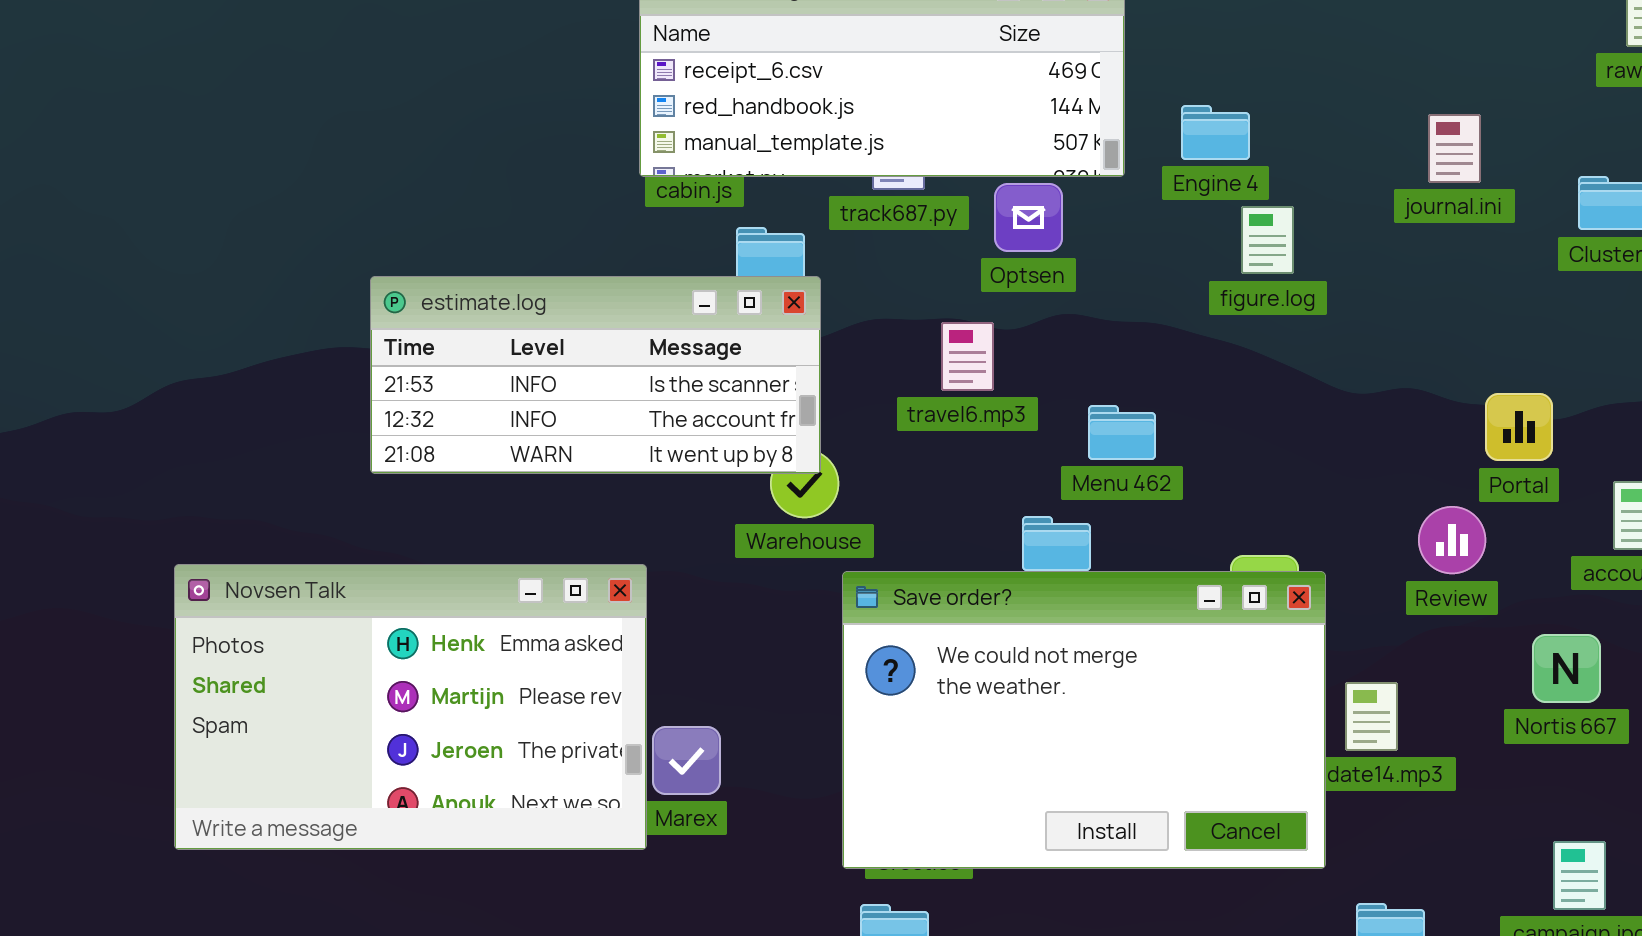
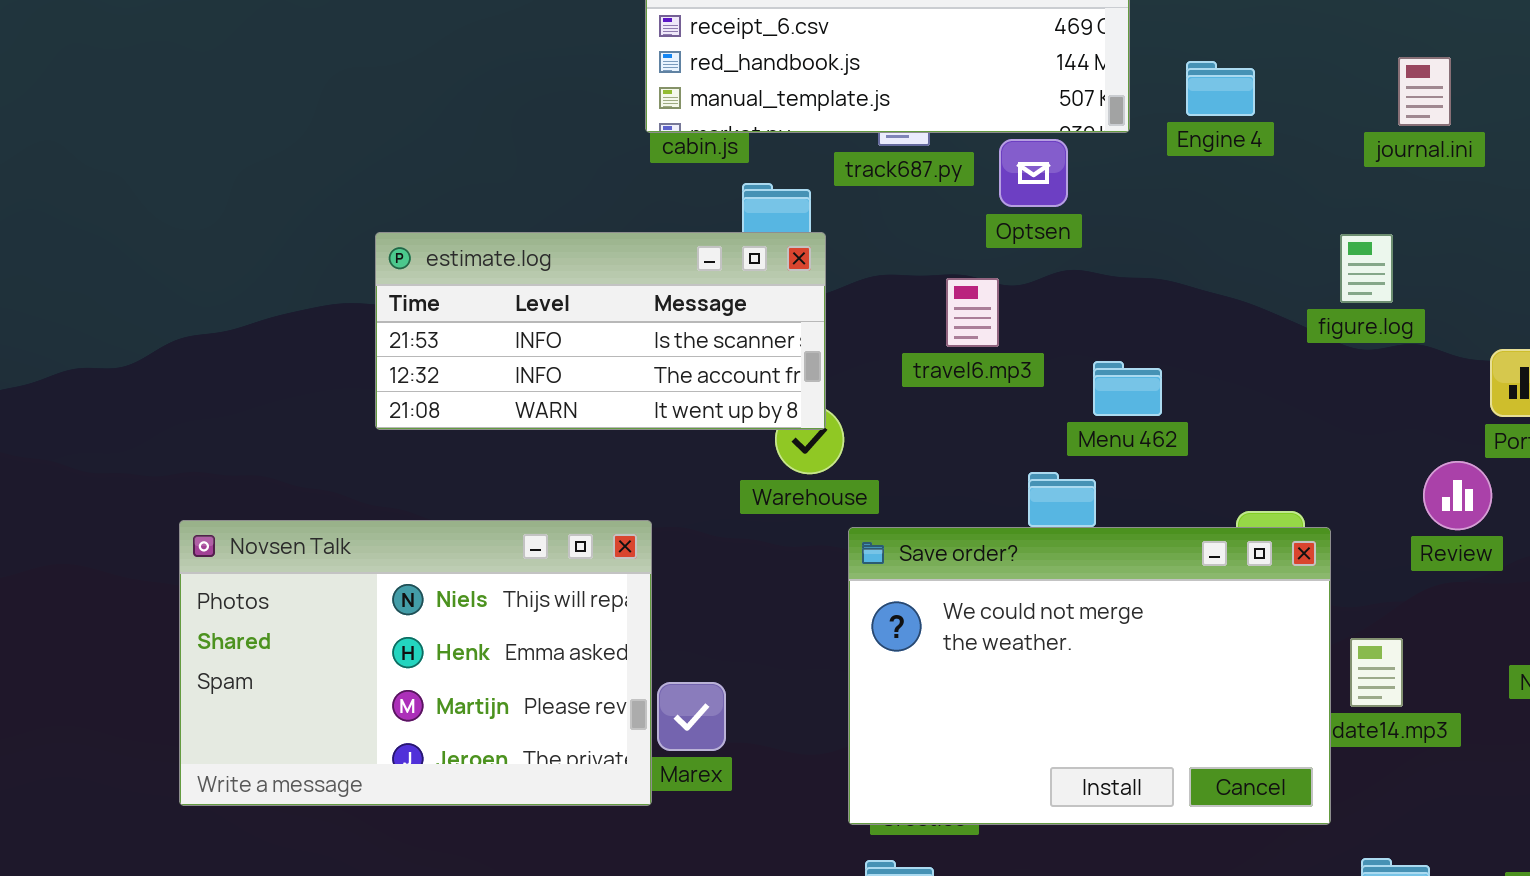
journal.ini: [1428,114,1481,183] -> [1398,57,1451,126], moved
figure.log: [1241,206,1294,274] -> [1340,234,1393,303], moved
Novsen Talk: [174,564,647,850] -> [179,520,652,806], scrolled up 1 row

